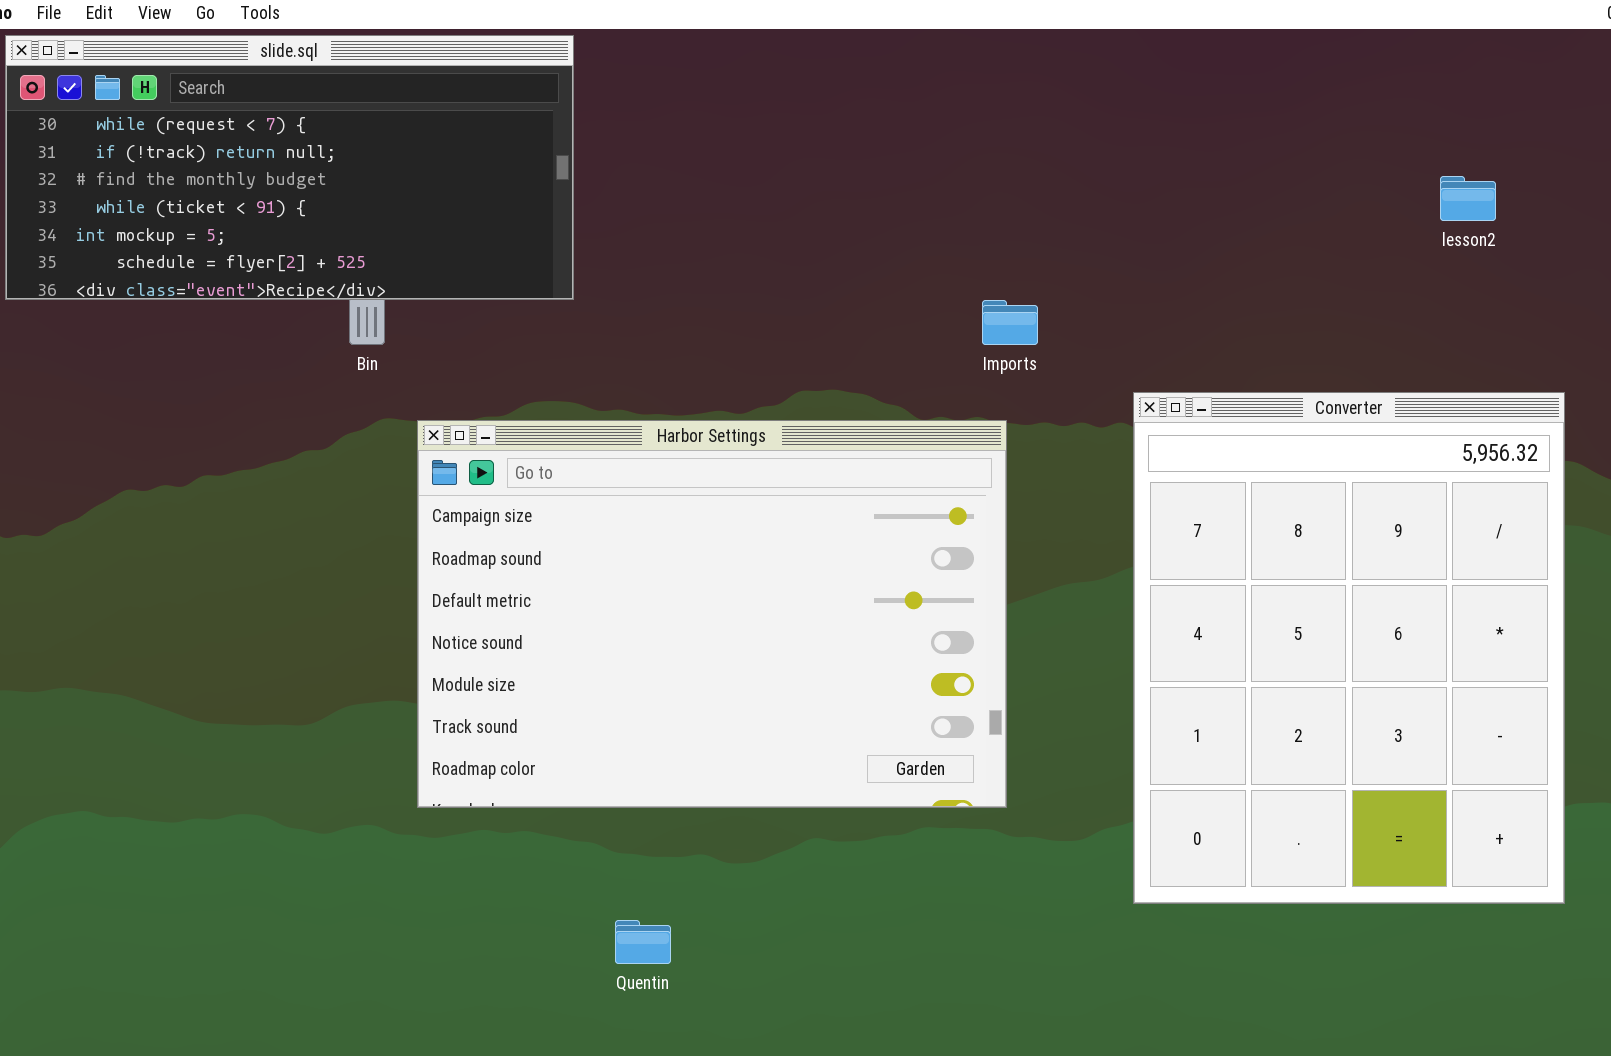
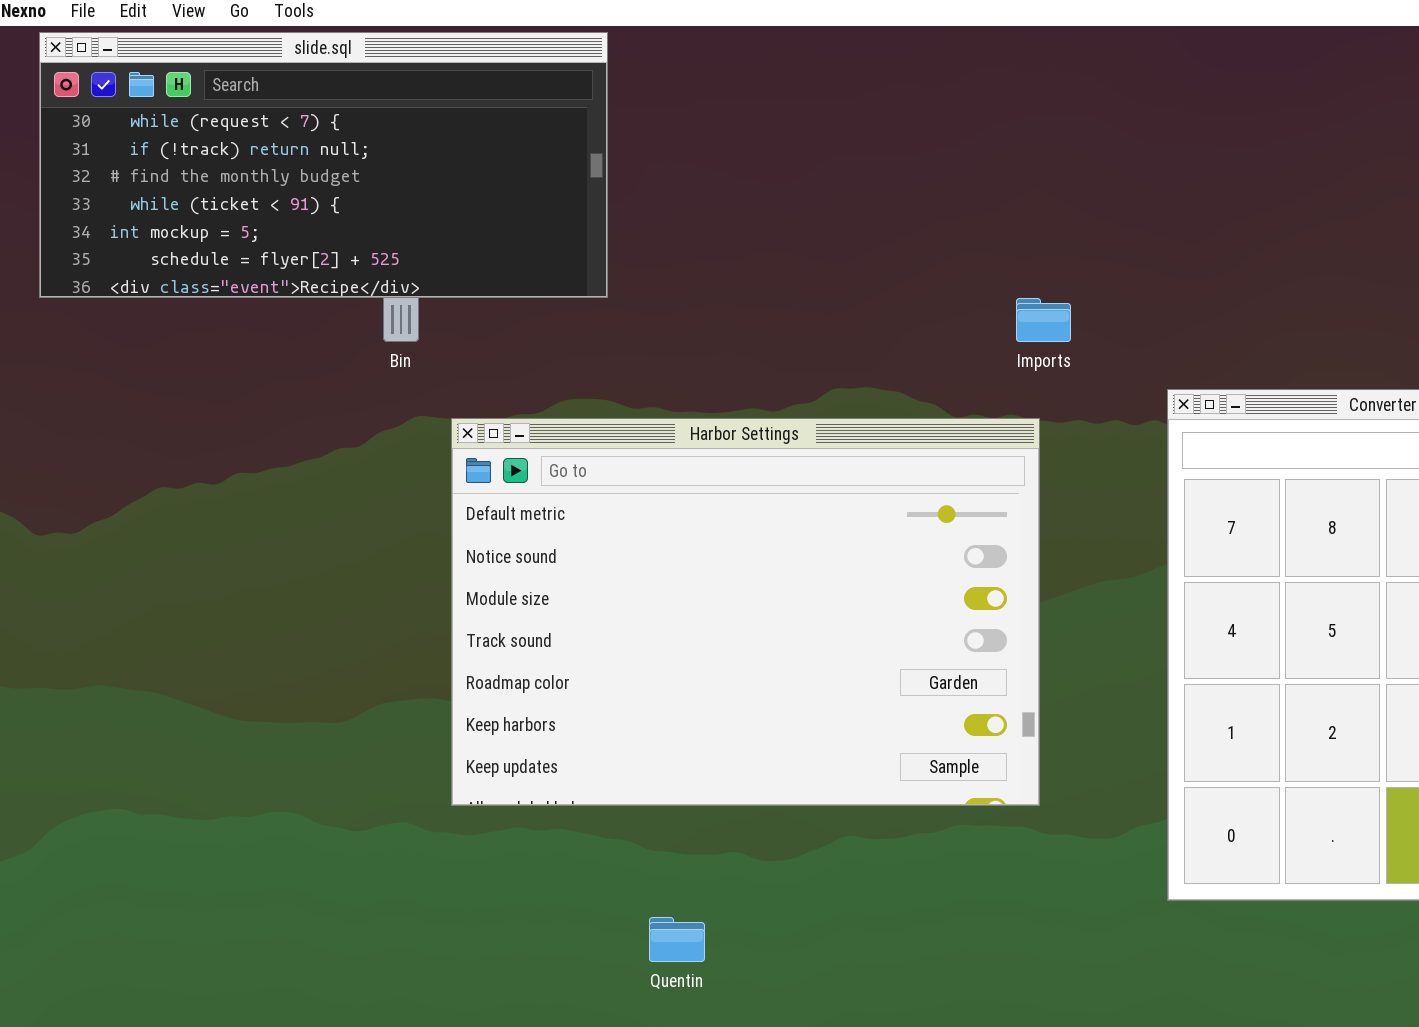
Harbor Settings: [417,420,1007,808] -> [451,418,1040,806], scrolled down 2 rows

